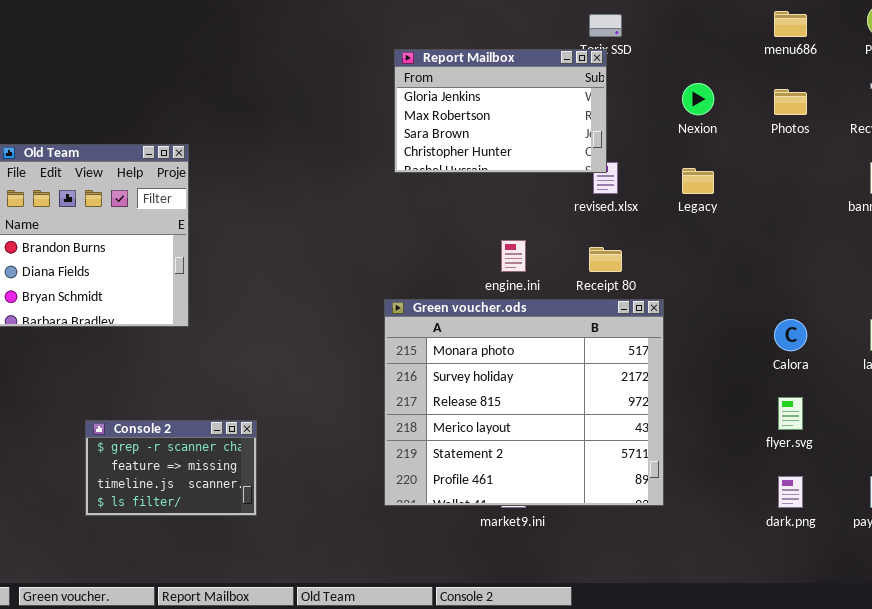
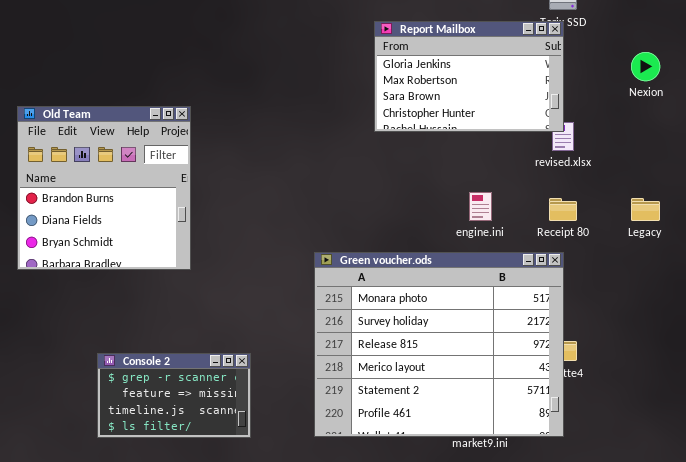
Legacy: [682,168,714,194] -> [631,198,660,221], moved
Green voucher.ods: [384,299,664,506] -> [314,252,564,437], moved

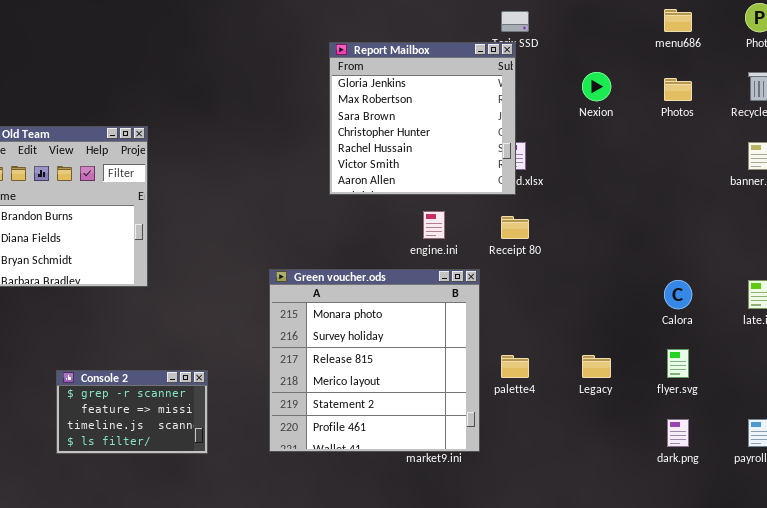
Report Mailbox: [374,21,564,132] -> [329,42,516,195], resized
Legacy: [631,198,660,221] -> [582,355,611,378], moved
Green voucher.ods: [314,252,564,437] -> [269,269,480,452], resized

